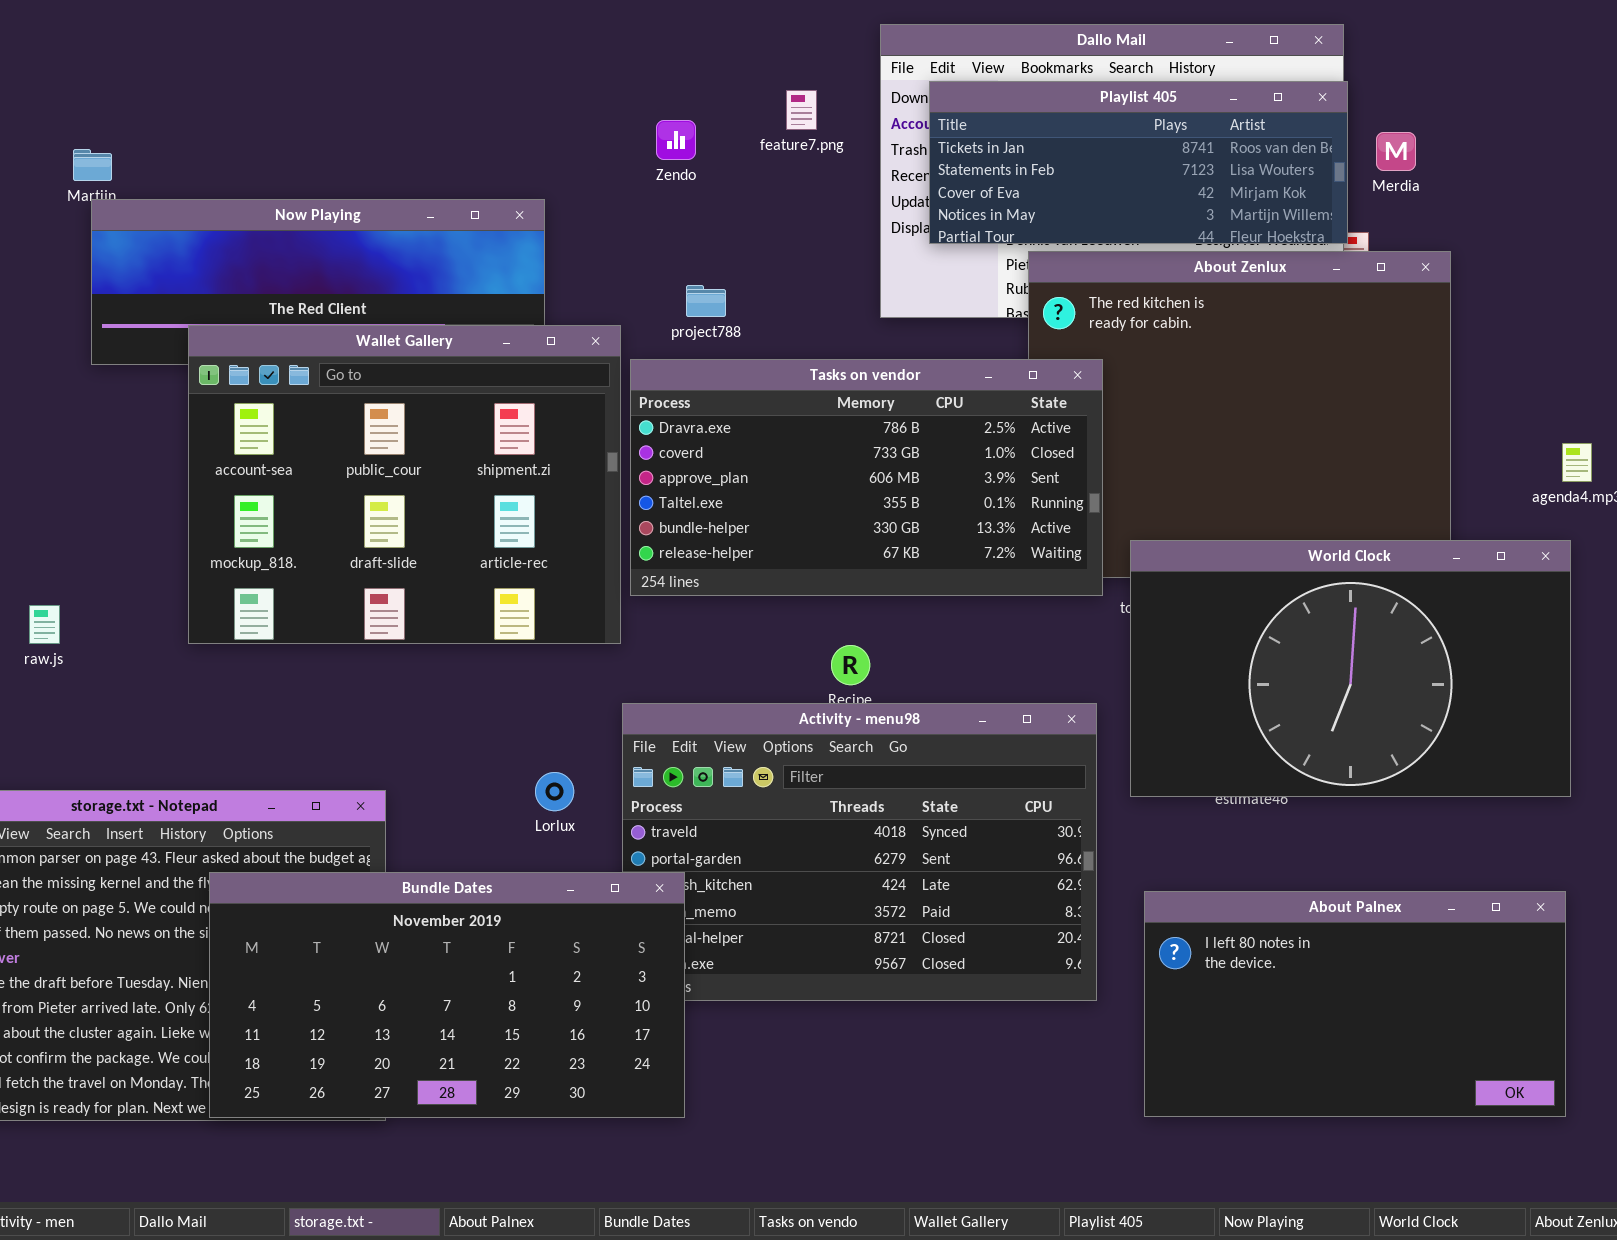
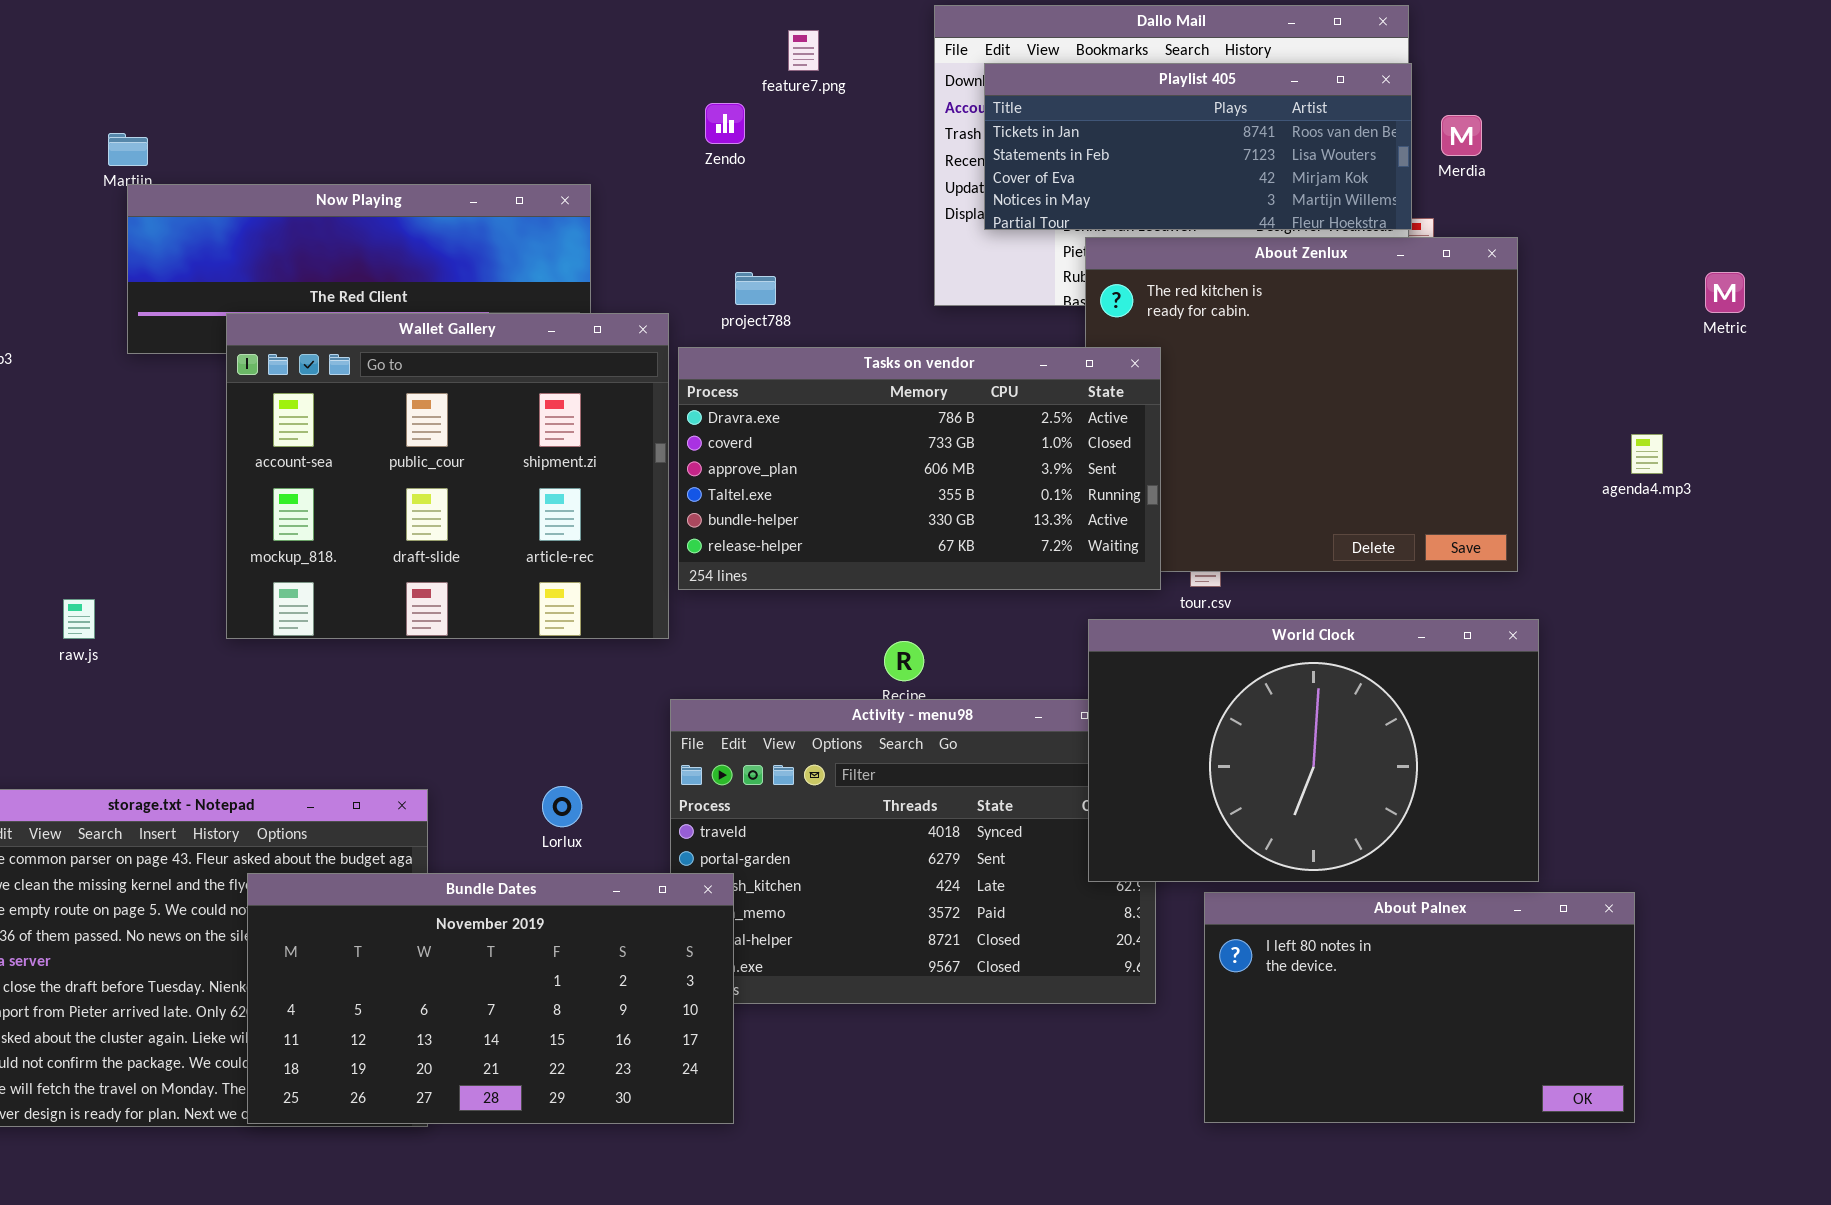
feature7.png: [786,90,817,130] -> [788,30,819,71], moved
World Clock: [1130,540,1571,797] -> [1088,619,1539,882], moved
Lorlux: [535,772,574,811] -> [542,786,582,827], moved

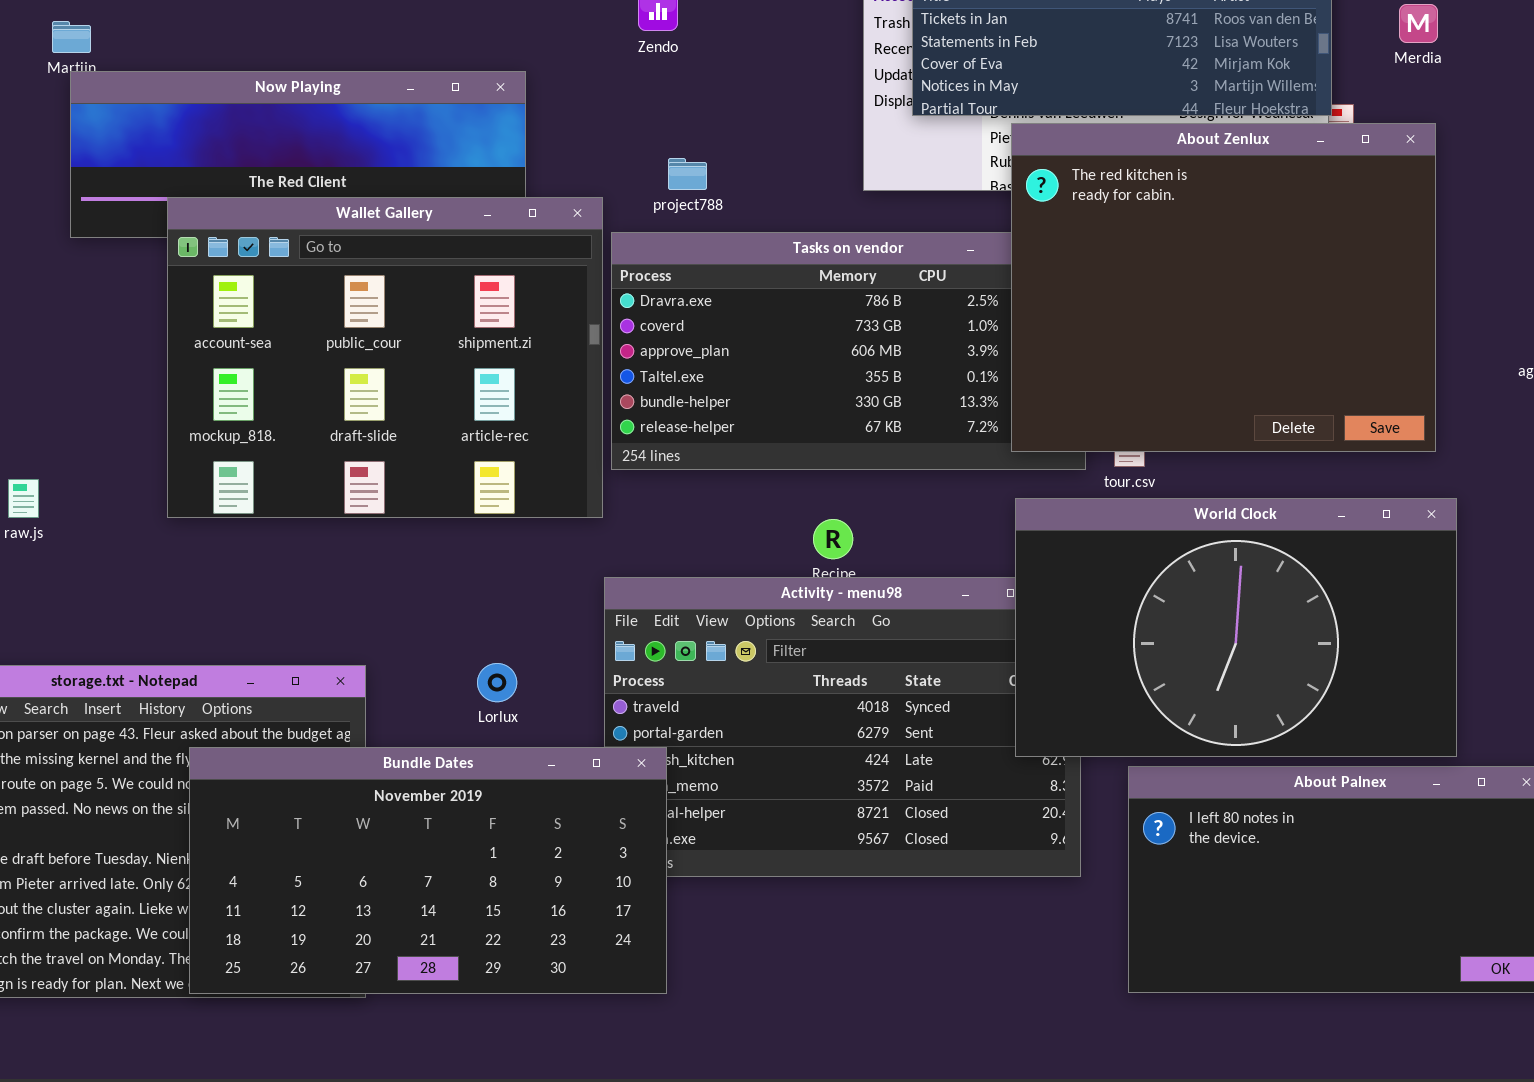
Merdia: [1441,115,1482,156] -> [1399,4,1438,43], moved
About Zenlux: [1085,237,1518,572] -> [1011,123,1436,452], raised

